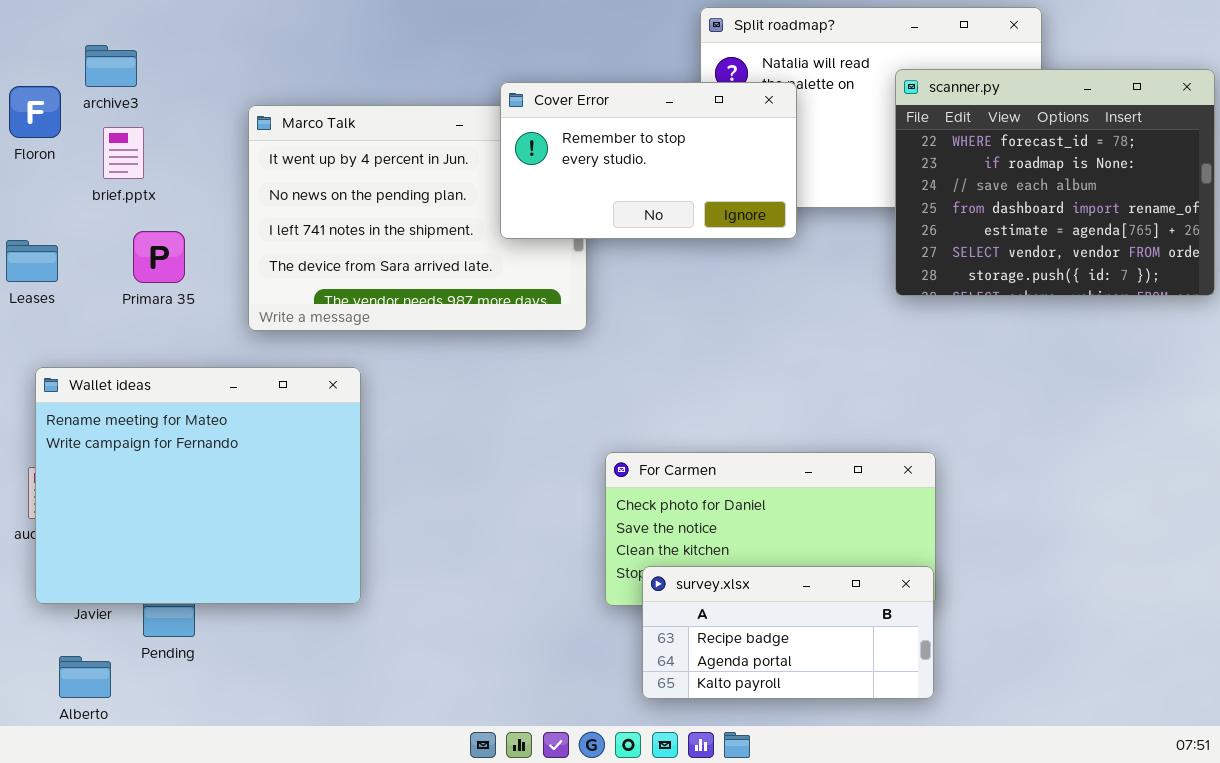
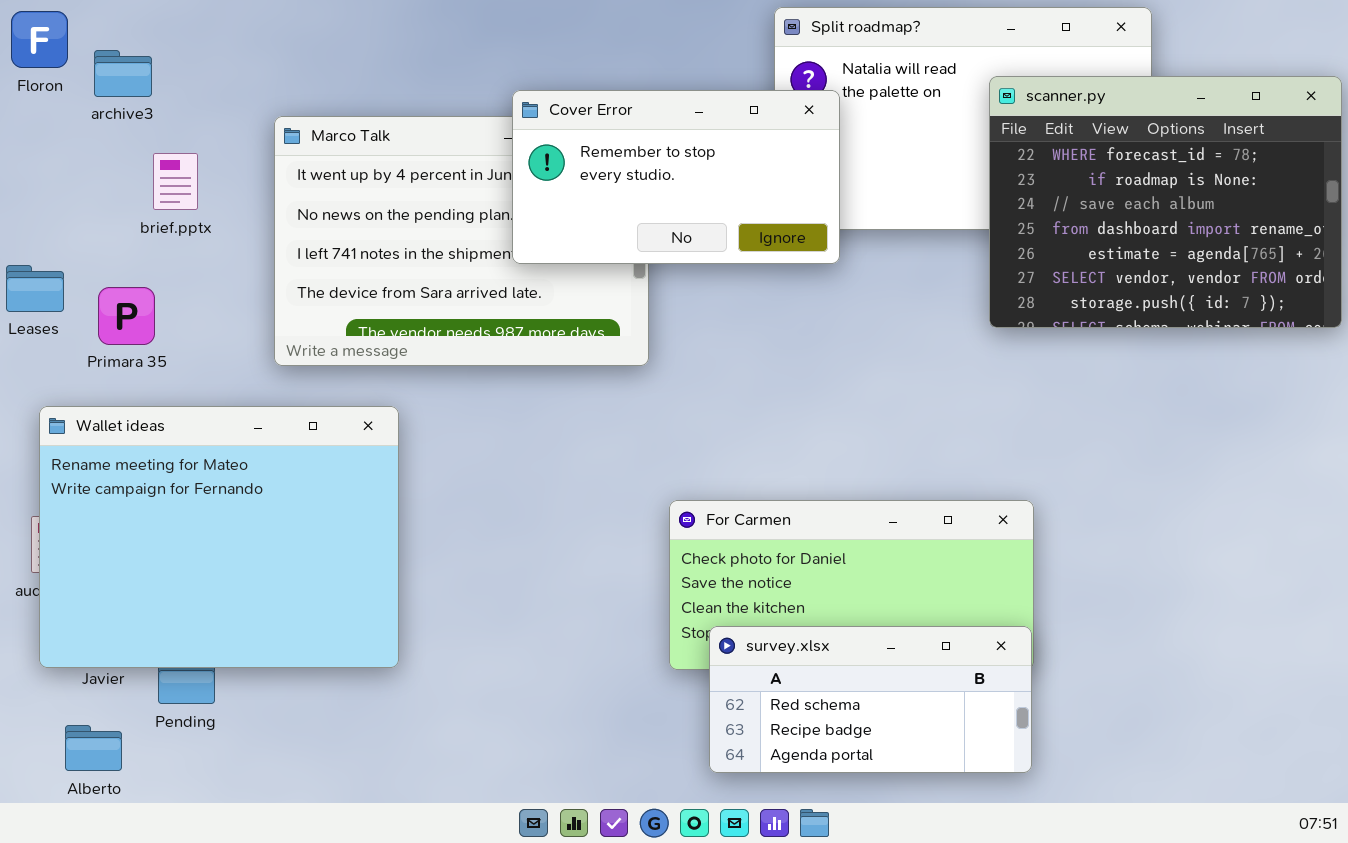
Cover Error: [500,82,797,239] -> [512,90,840,264], moved
Floron: [9,86,61,138] -> [11,11,68,68], moved
brief.pptx: [103,127,144,179] -> [153,153,198,210], moved
Primara 35: [133,231,185,283] -> [98,287,155,345], moved
survey.xlsx: [642,566,934,699] -> [709,626,1032,773], scrolled up 1 row

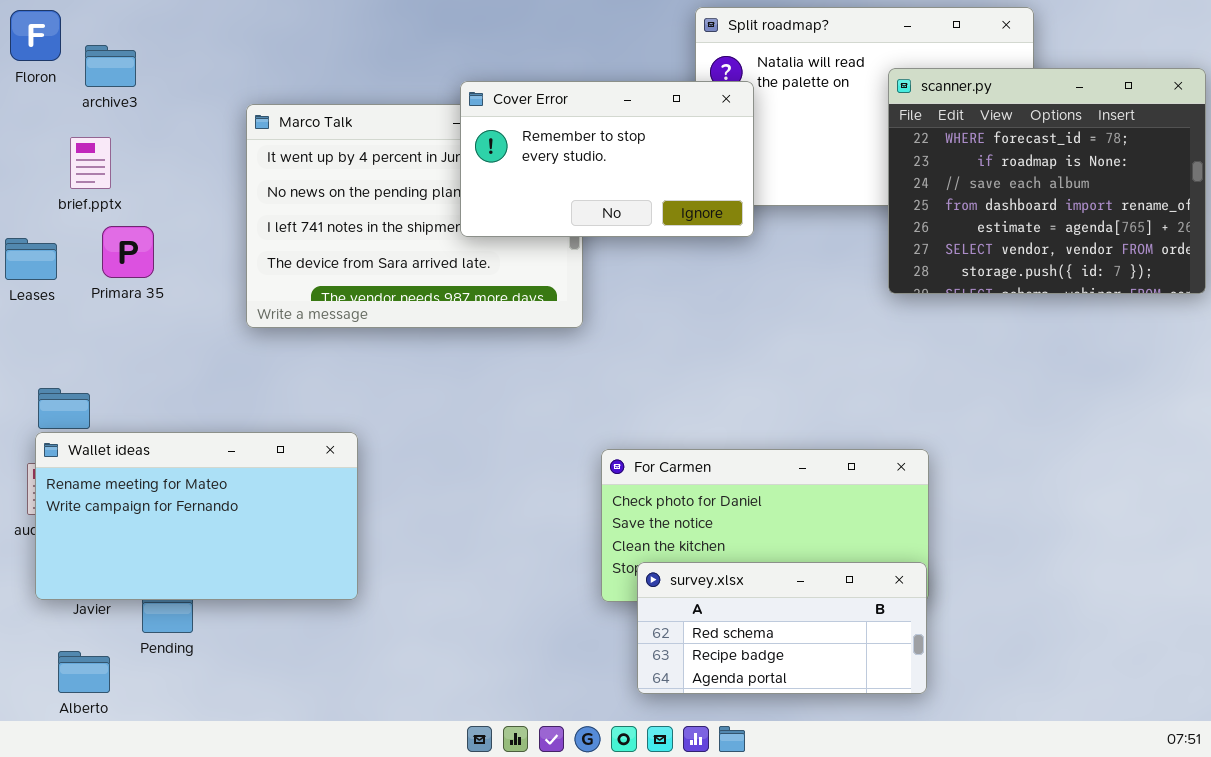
brief.pptx: [153,153,198,210] -> [70,137,111,189], moved
Primara 35: [98,287,155,345] -> [102,226,154,278], moved
Wallet ideas: [39,406,399,668] -> [35,432,358,600], resized

